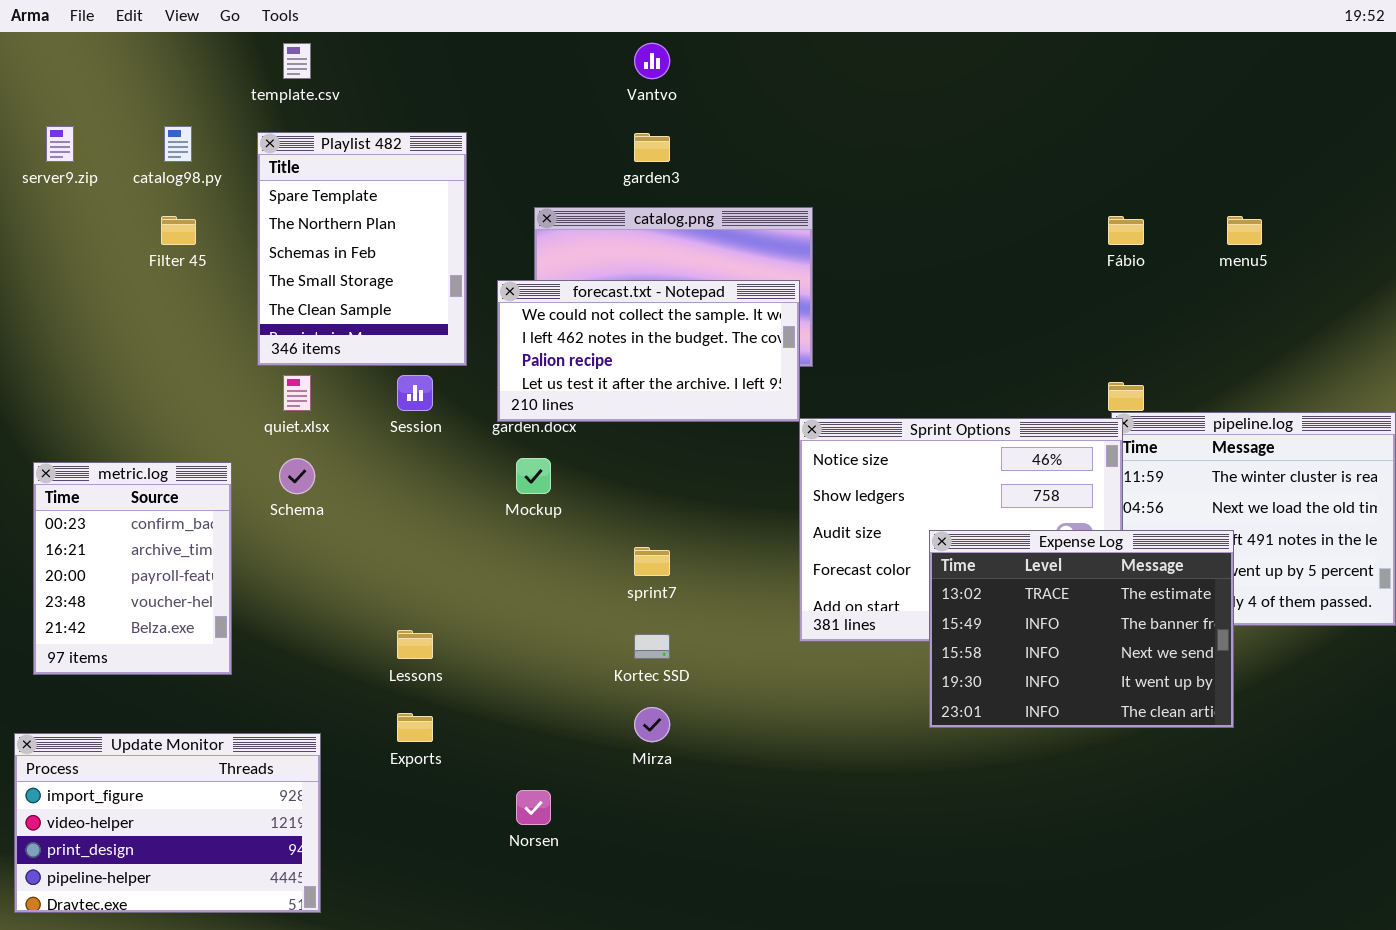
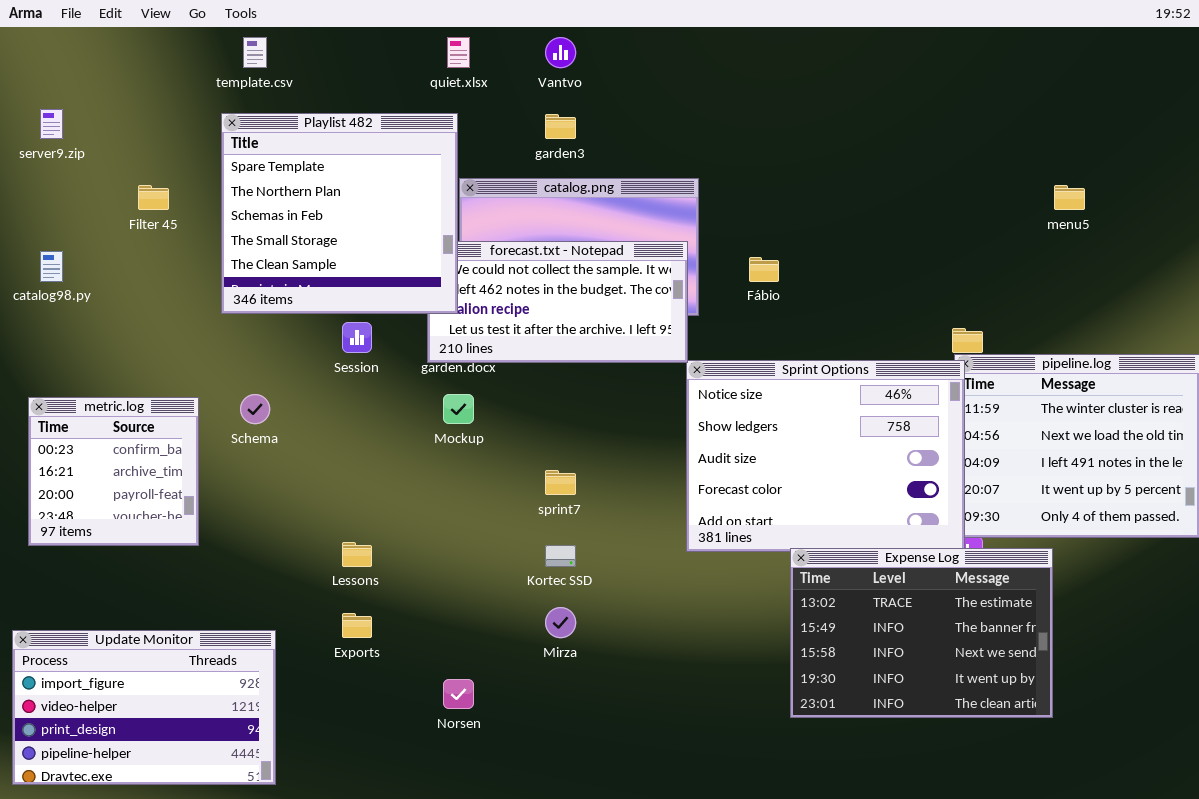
catalog98.py: [164,126,192,162] -> [40,251,63,282], moved
Playlist 482: [257,132,467,366] -> [221,113,458,314], resized
Fábio: [1108,216,1144,245] -> [749,257,779,282], moved
quiet.xlsx: [283,375,311,411] -> [447,37,470,68], moved
metric.log: [33,462,232,675] -> [28,397,199,546], resized
Expense Log: [929,530,1234,728] -> [790,548,1053,718], moved

